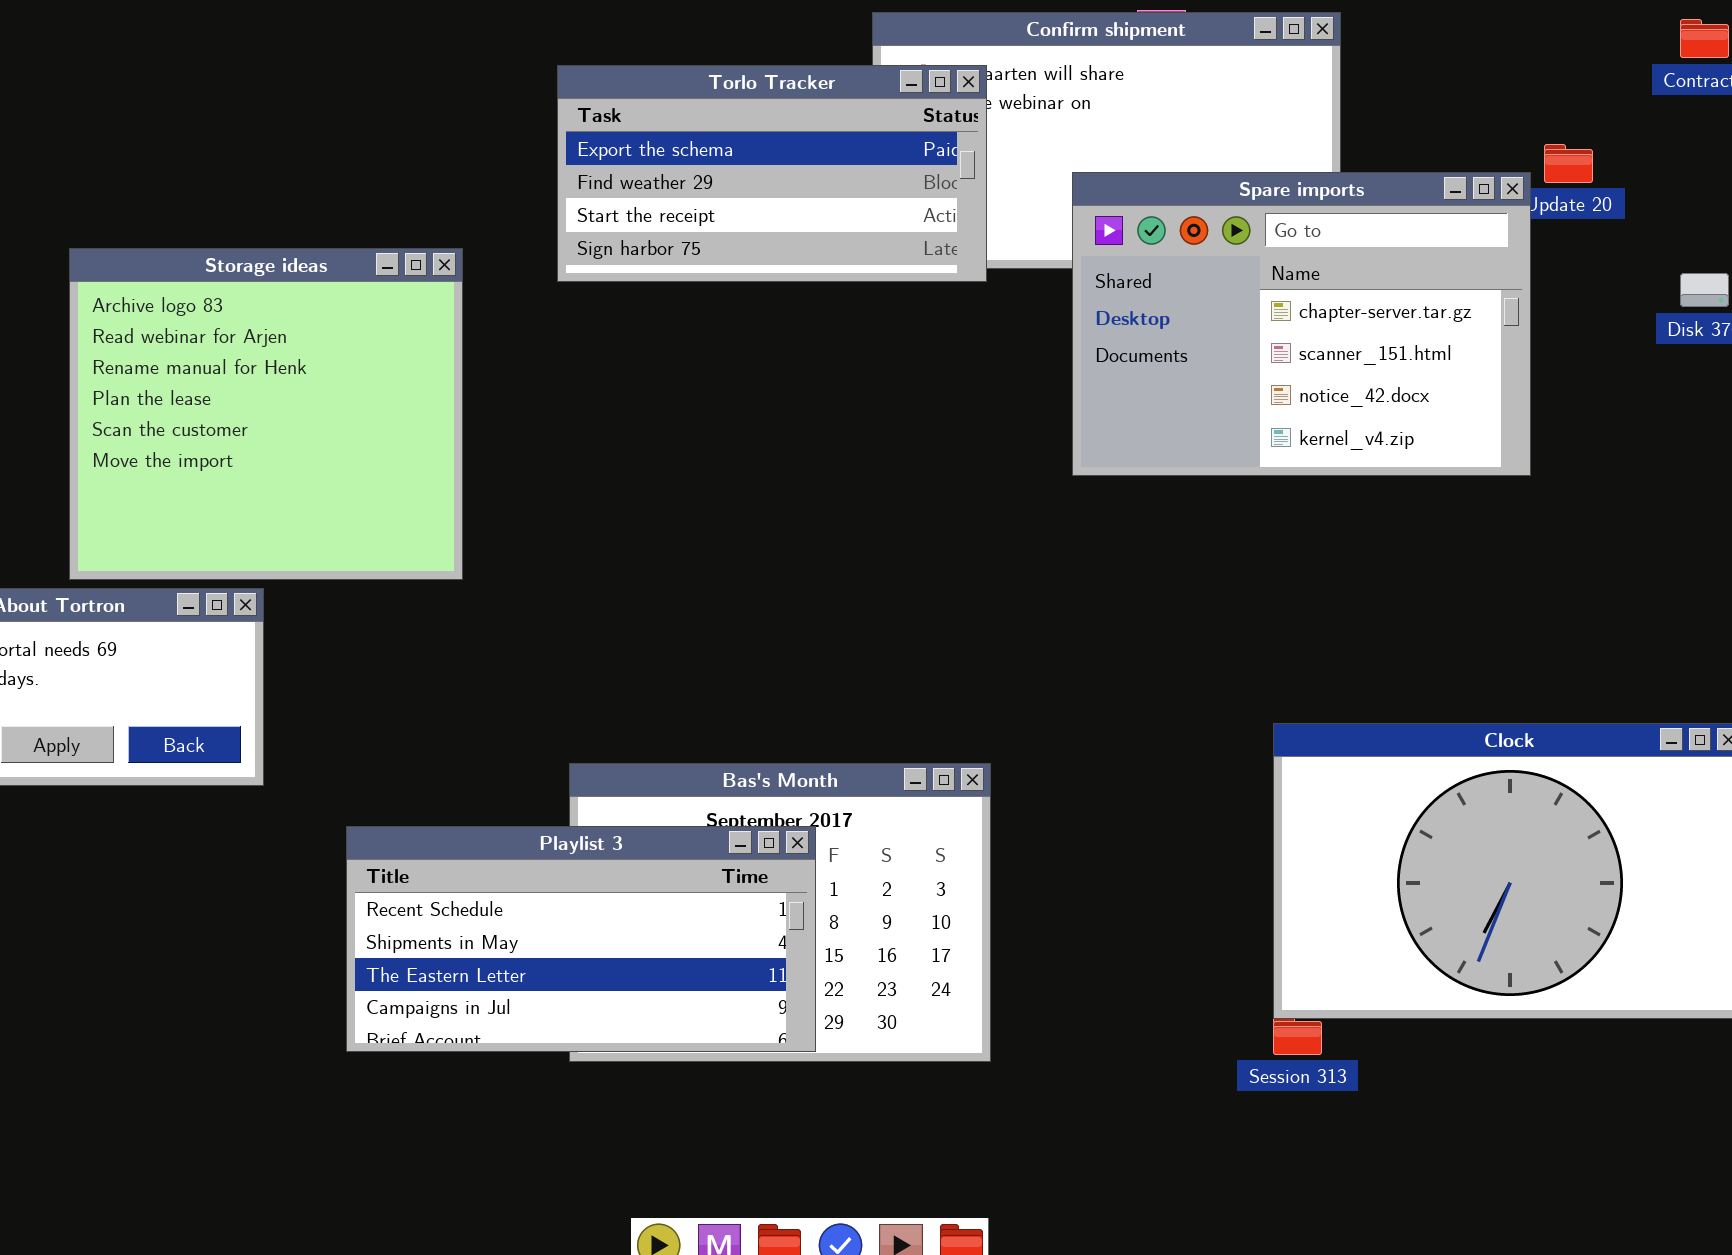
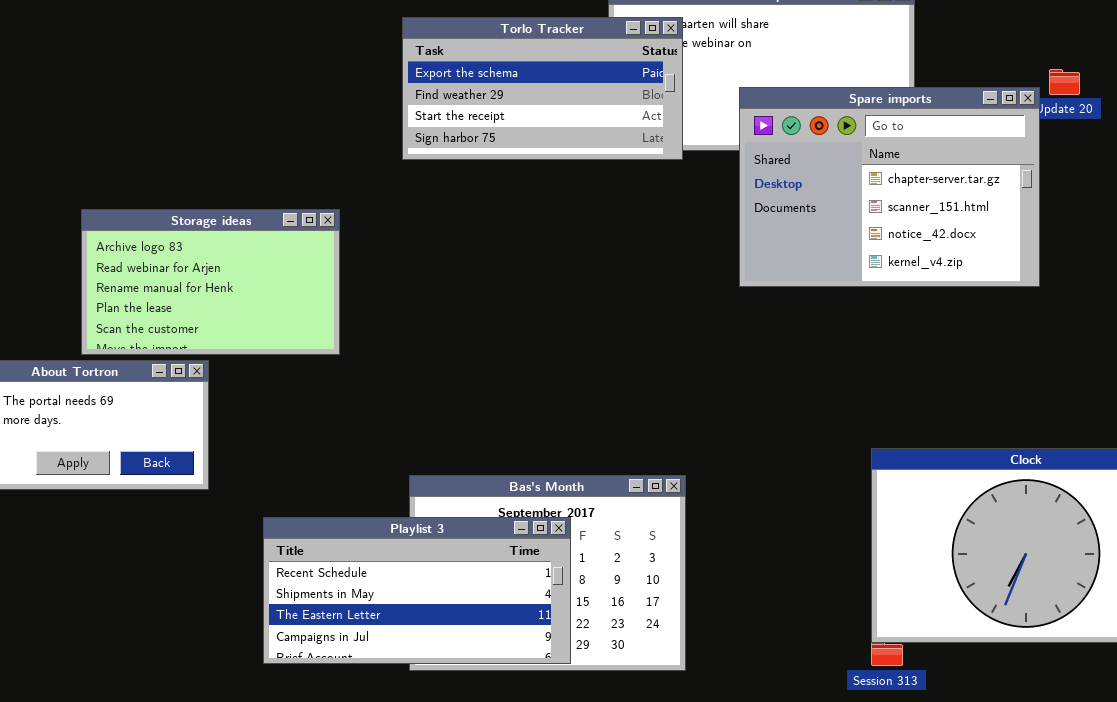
Storage ideas: [69,248,463,580] -> [81,209,340,355], resized

